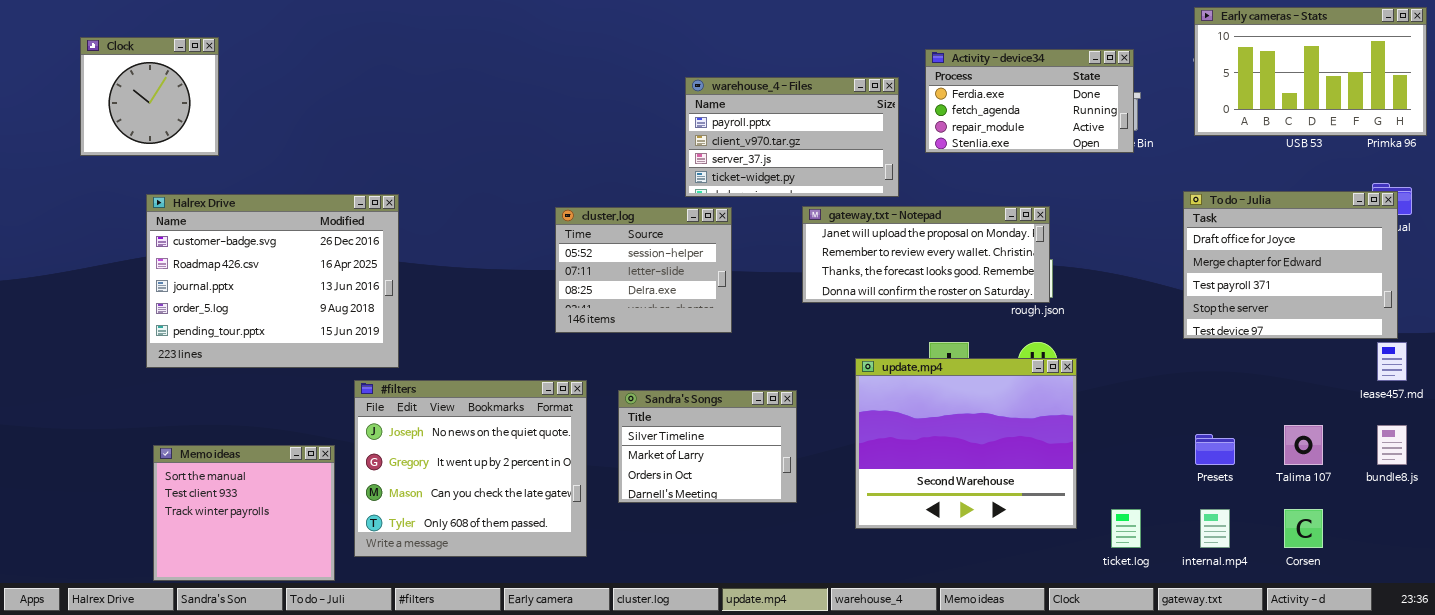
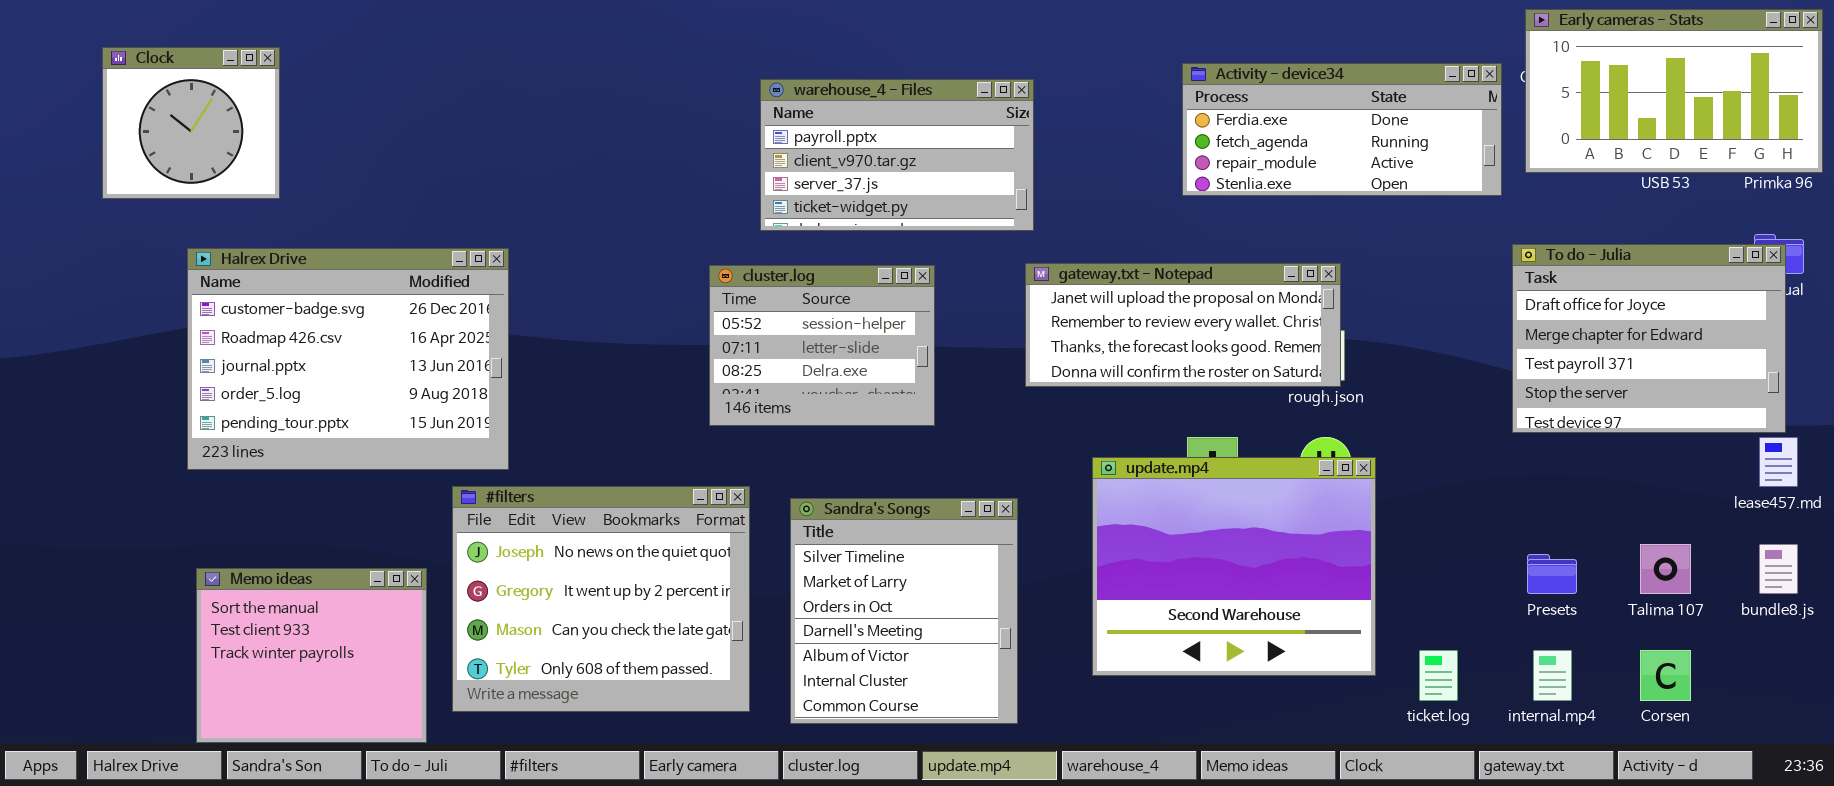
Activity - device34: [925,49,1134,153] -> [1182,63,1502,196], resized
warehouse_4 - Files: [685,77,899,197] -> [760,79,1034,231], moved
Sandra's Songs: [618,390,797,503] -> [790,498,1018,724], resized

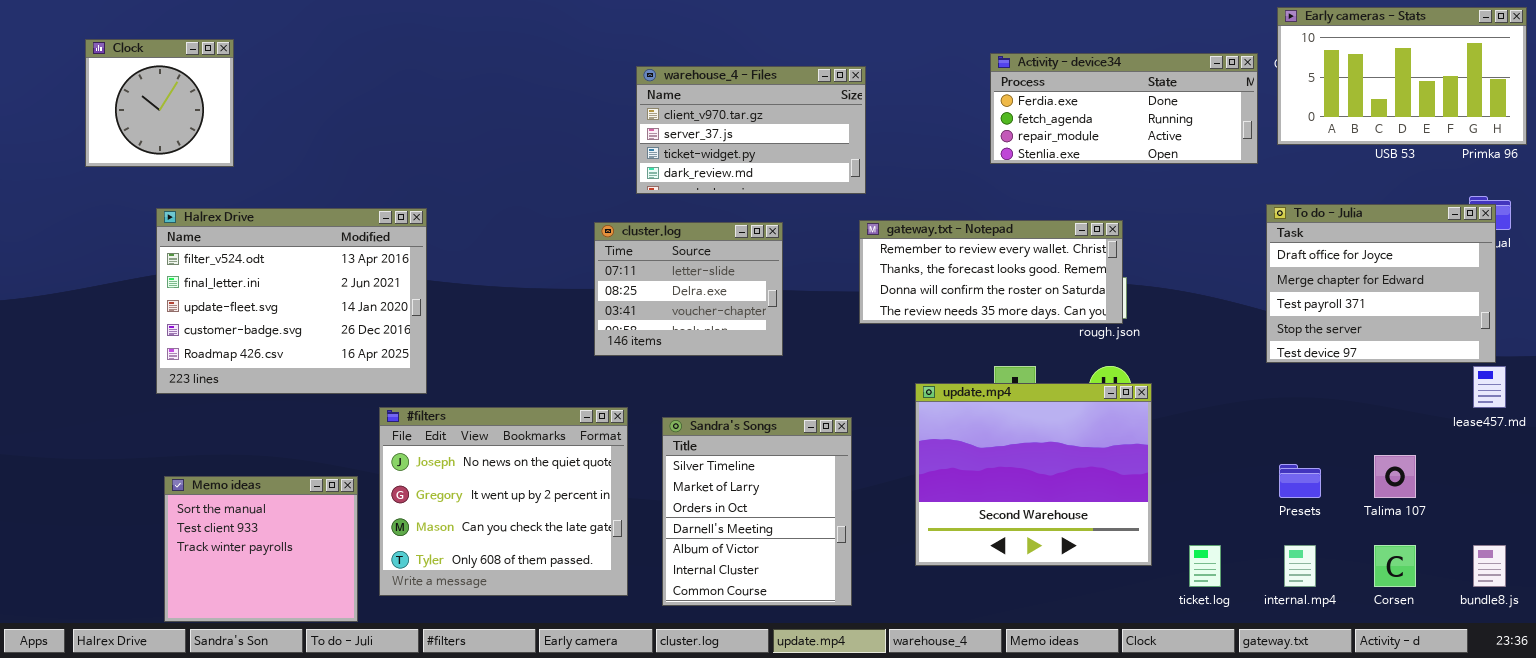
warehouse_4 - Files: [760,79,1034,231] -> [636,66,866,194], scrolled down 1 row
Halrex Drive: [187,248,509,470] -> [156,208,427,394], scrolled up 3 rows
gateway.txt - Notepad: [1025,263,1341,387] -> [859,220,1123,324], scrolled down 1 row
cluster.log: [709,265,935,426] -> [594,222,783,356], scrolled down 1 row
bundle8.js: [1759,544,1798,594] -> [1473,545,1506,587], moved

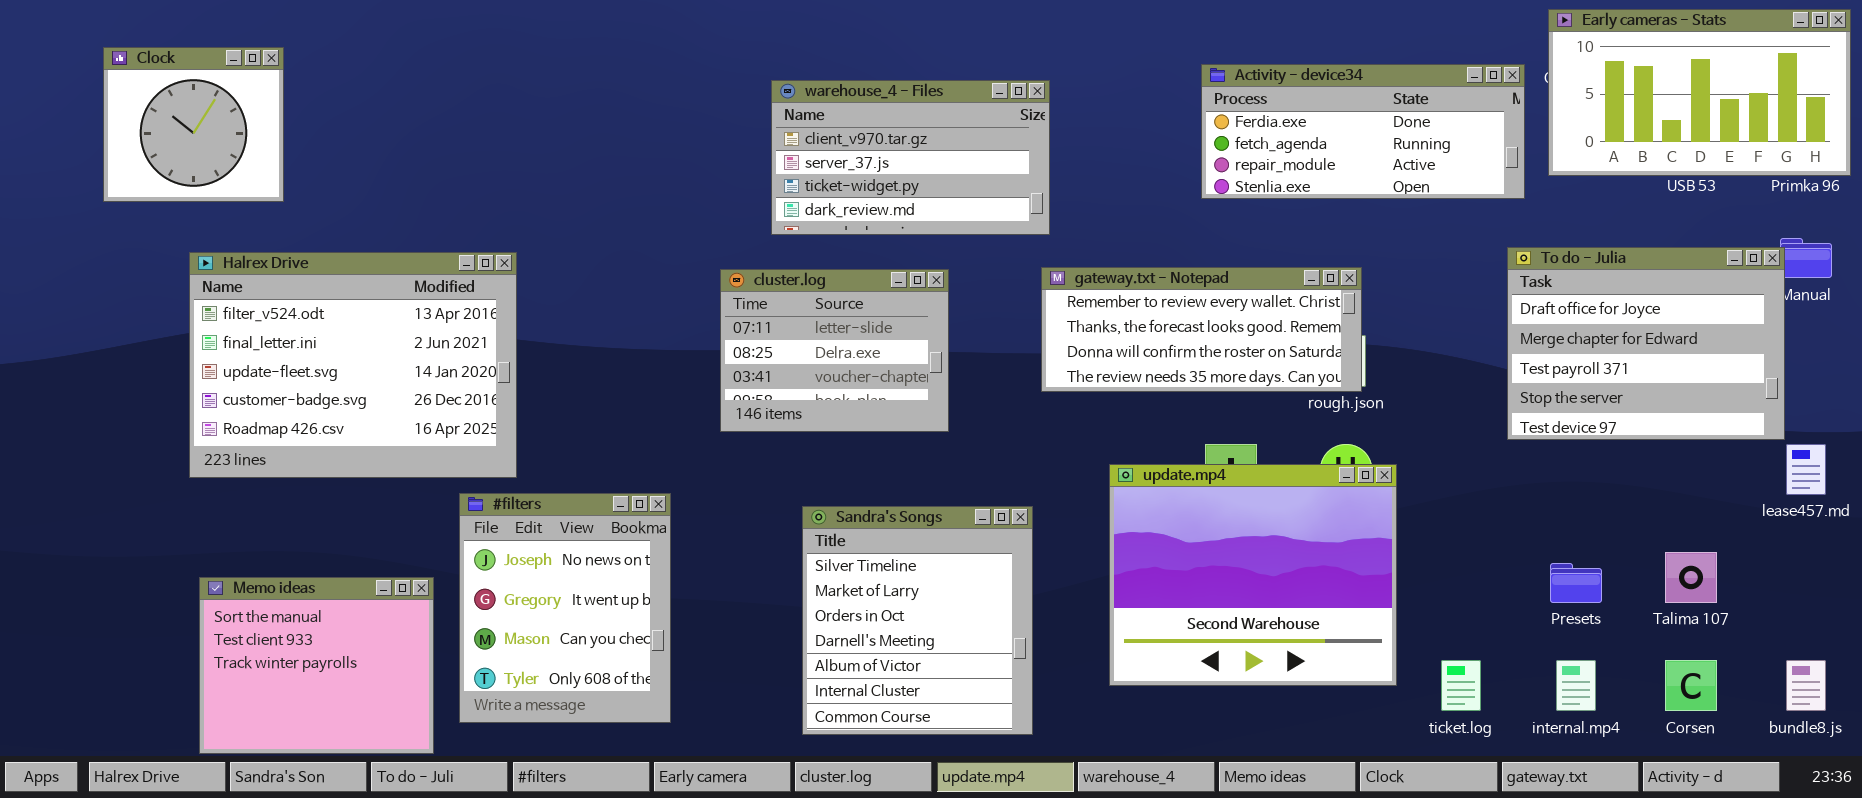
To do - Julia: [1266,204,1496,363] -> [1507,247,1785,440], moved
#filters: [379,407,628,596] -> [459,493,671,723], resized

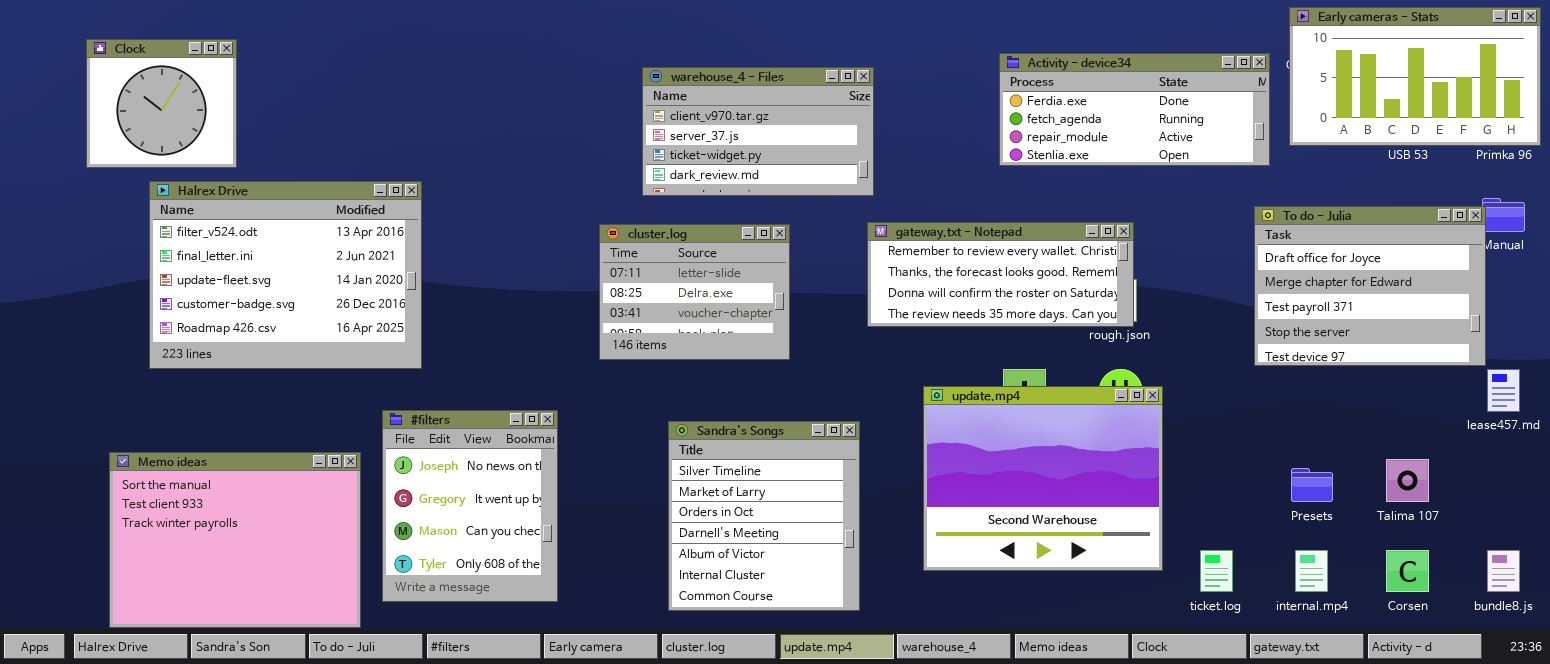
Halrex Drive: [189,252,517,478] -> [149,181,422,369], moved
Memo ideas: [199,577,434,754] -> [109,452,361,628], resized

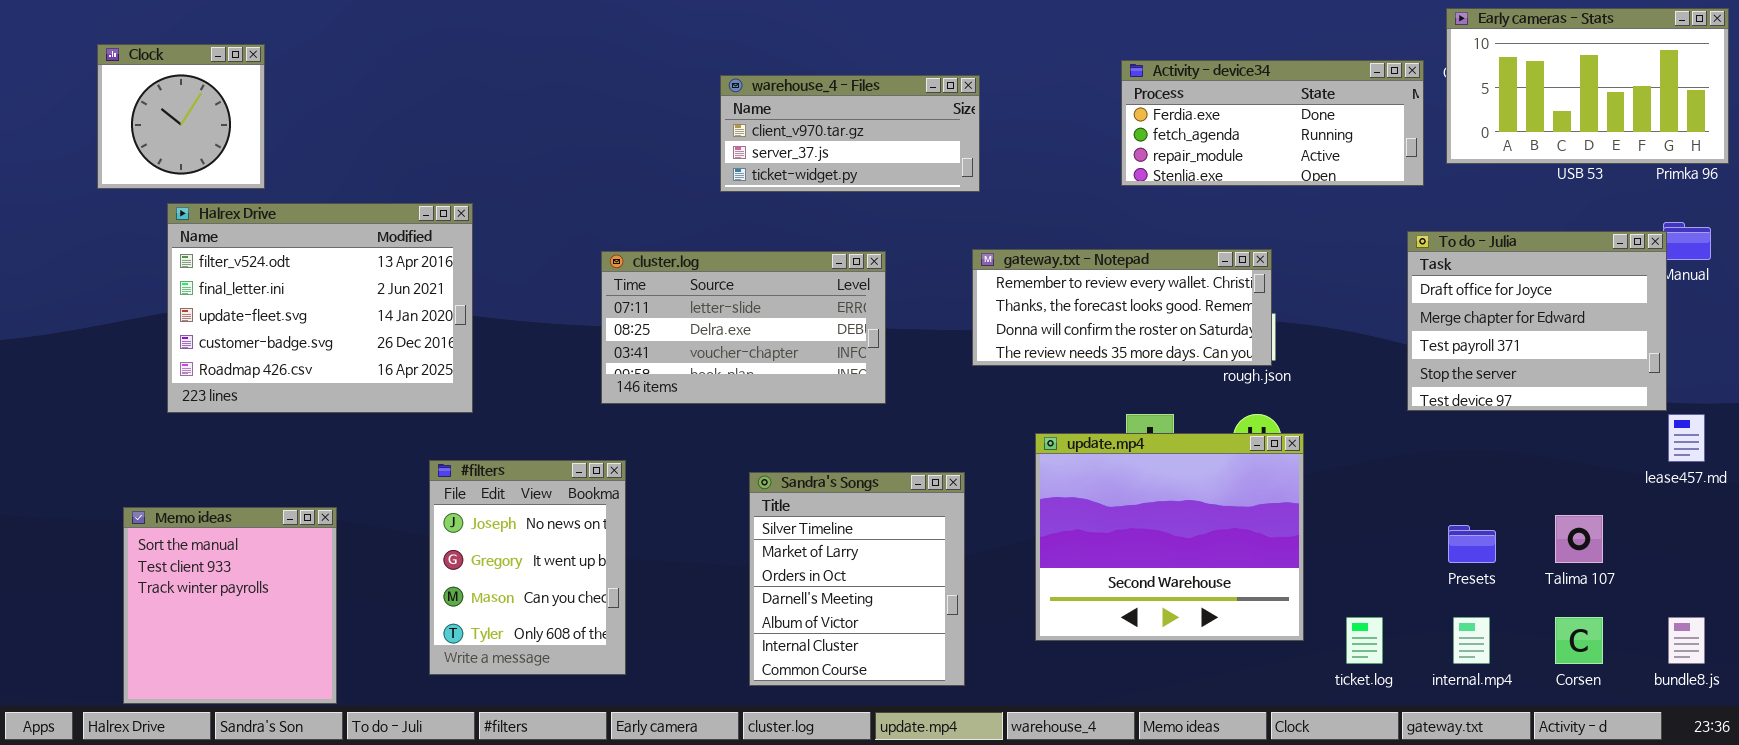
warehouse_4 - Files: [642,67,874,196] -> [720,75,980,192], resized
cluster.log: [599,224,790,360] -> [601,251,886,404], resized
Memo ideas: [109,452,361,628] -> [123,507,337,704], resized

